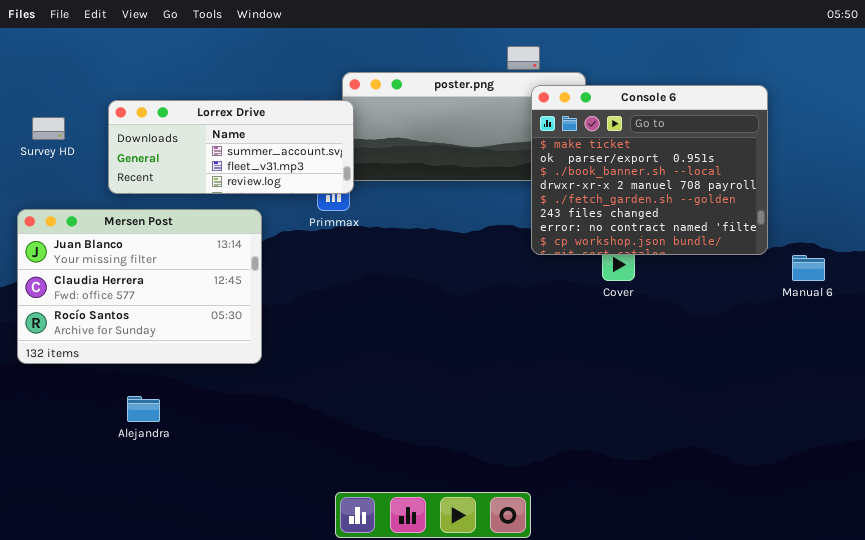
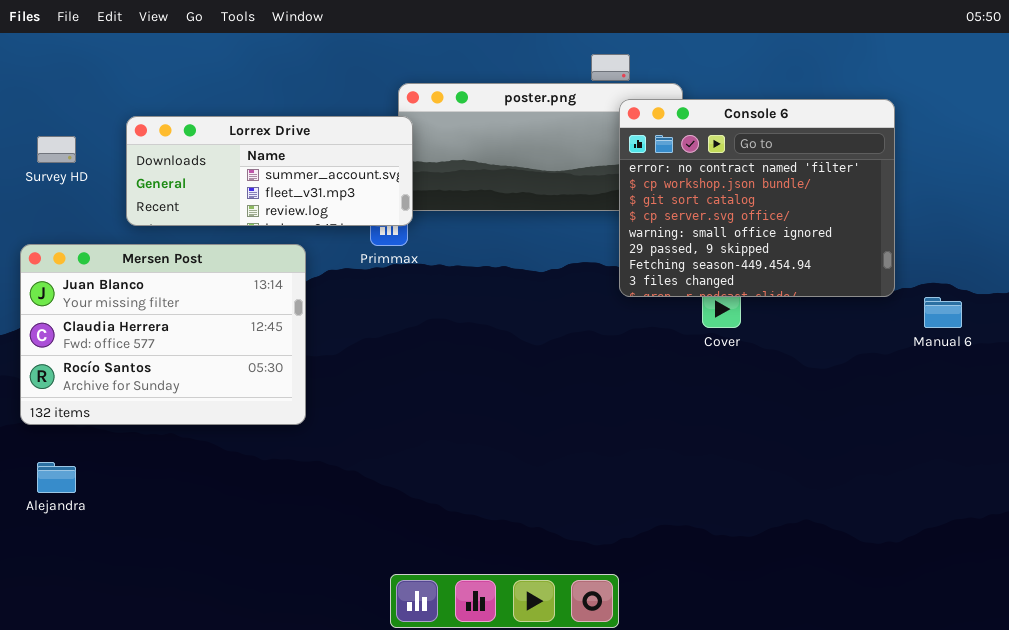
Console 6: [531,85,768,255] -> [619,99,895,297], scrolled down 6 rows
Alejandra: [127,396,160,422] -> [37,462,76,493], moved

